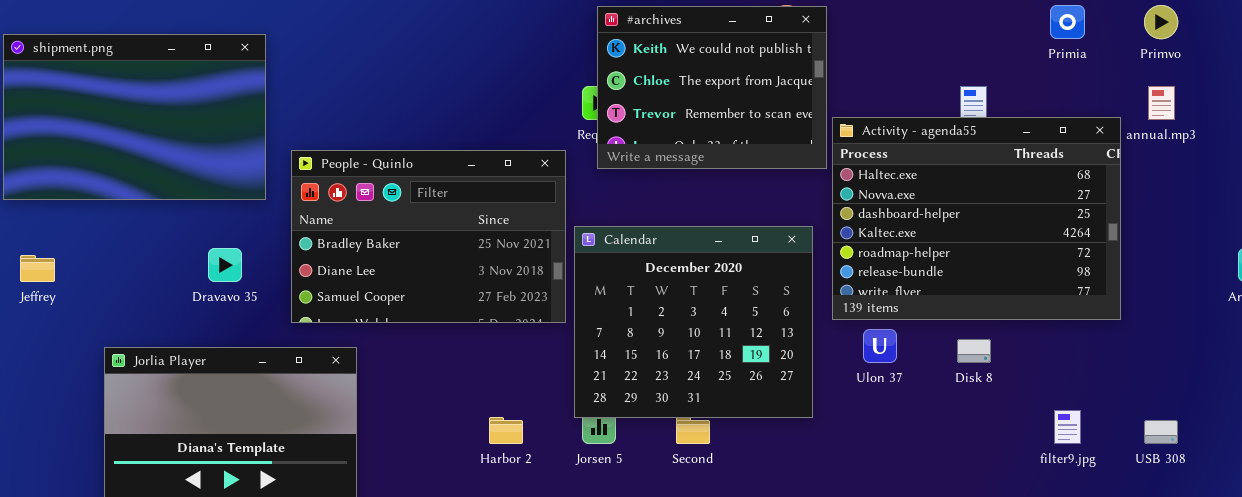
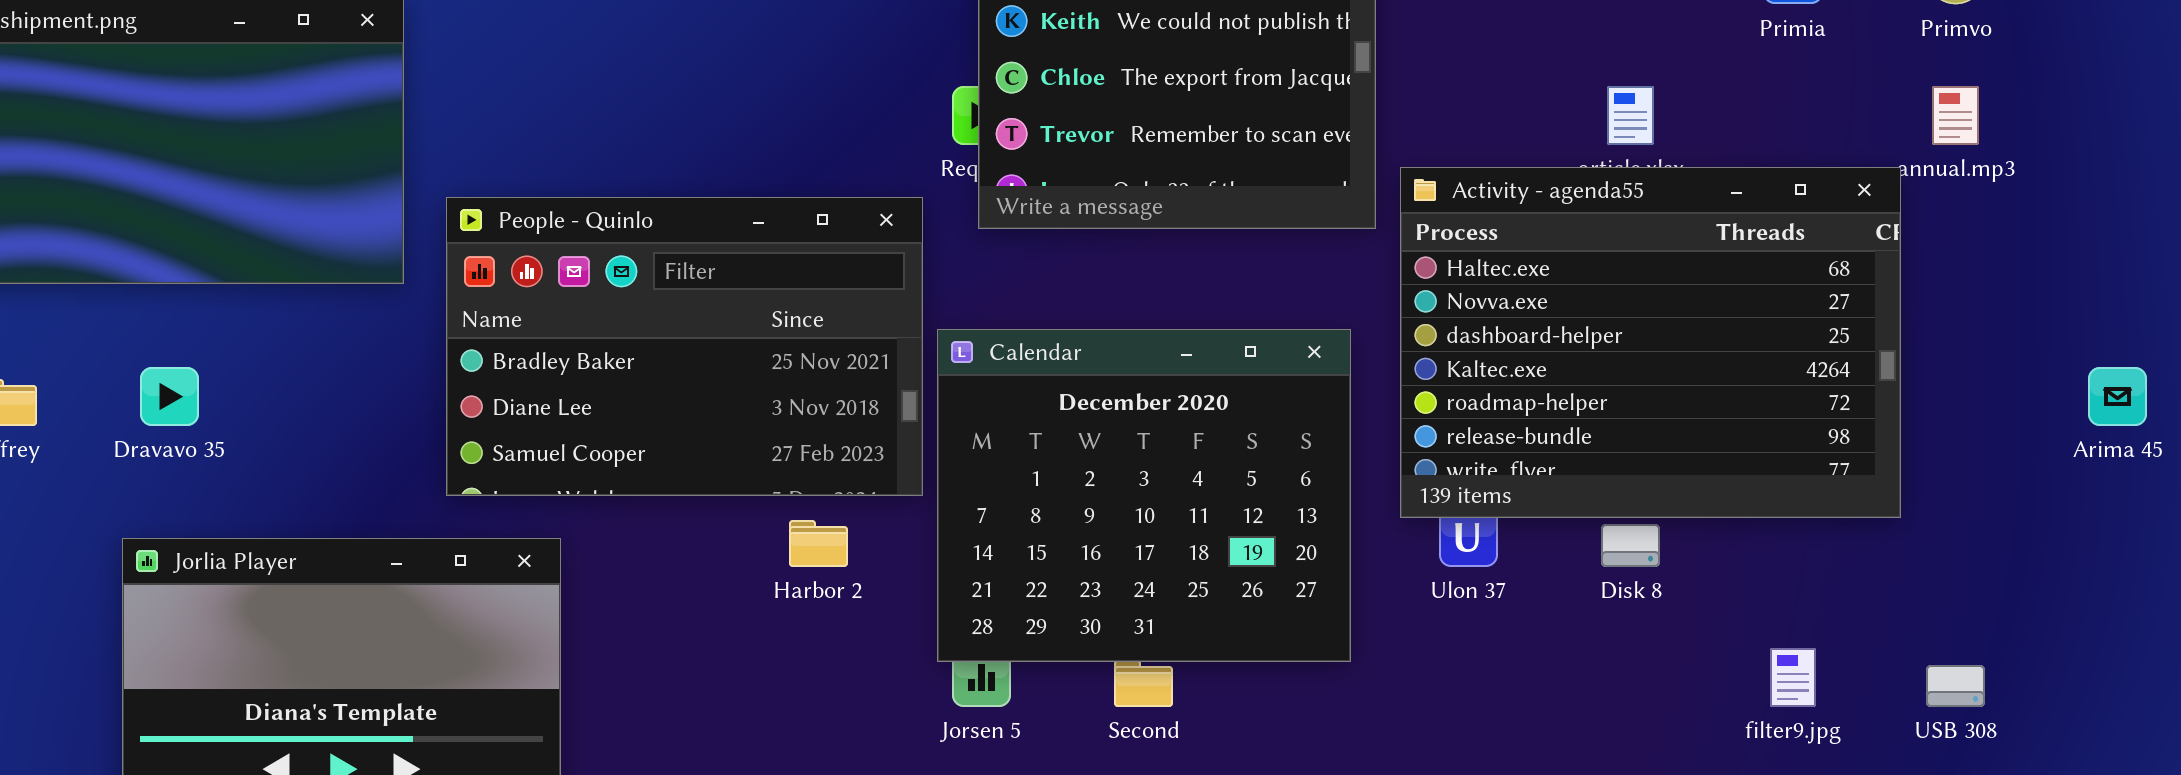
Activity - agenda55: [832,117,1121,320] -> [1400,167,1901,518], moved
Dravavo 35: [208,248,242,282] -> [140,367,199,426], moved
Harbor 2: [489,417,523,444] -> [789,520,848,567], moved

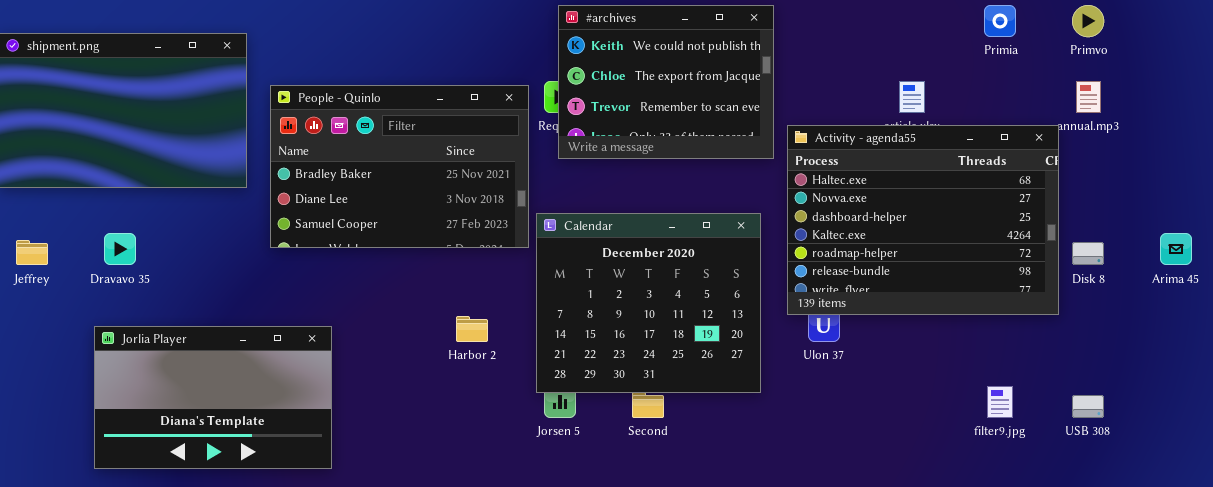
People - Quinlo: [446,197,923,496] -> [270,85,529,248], moved
Disk 8: [1601,524,1660,567] -> [1072,242,1104,265], moved

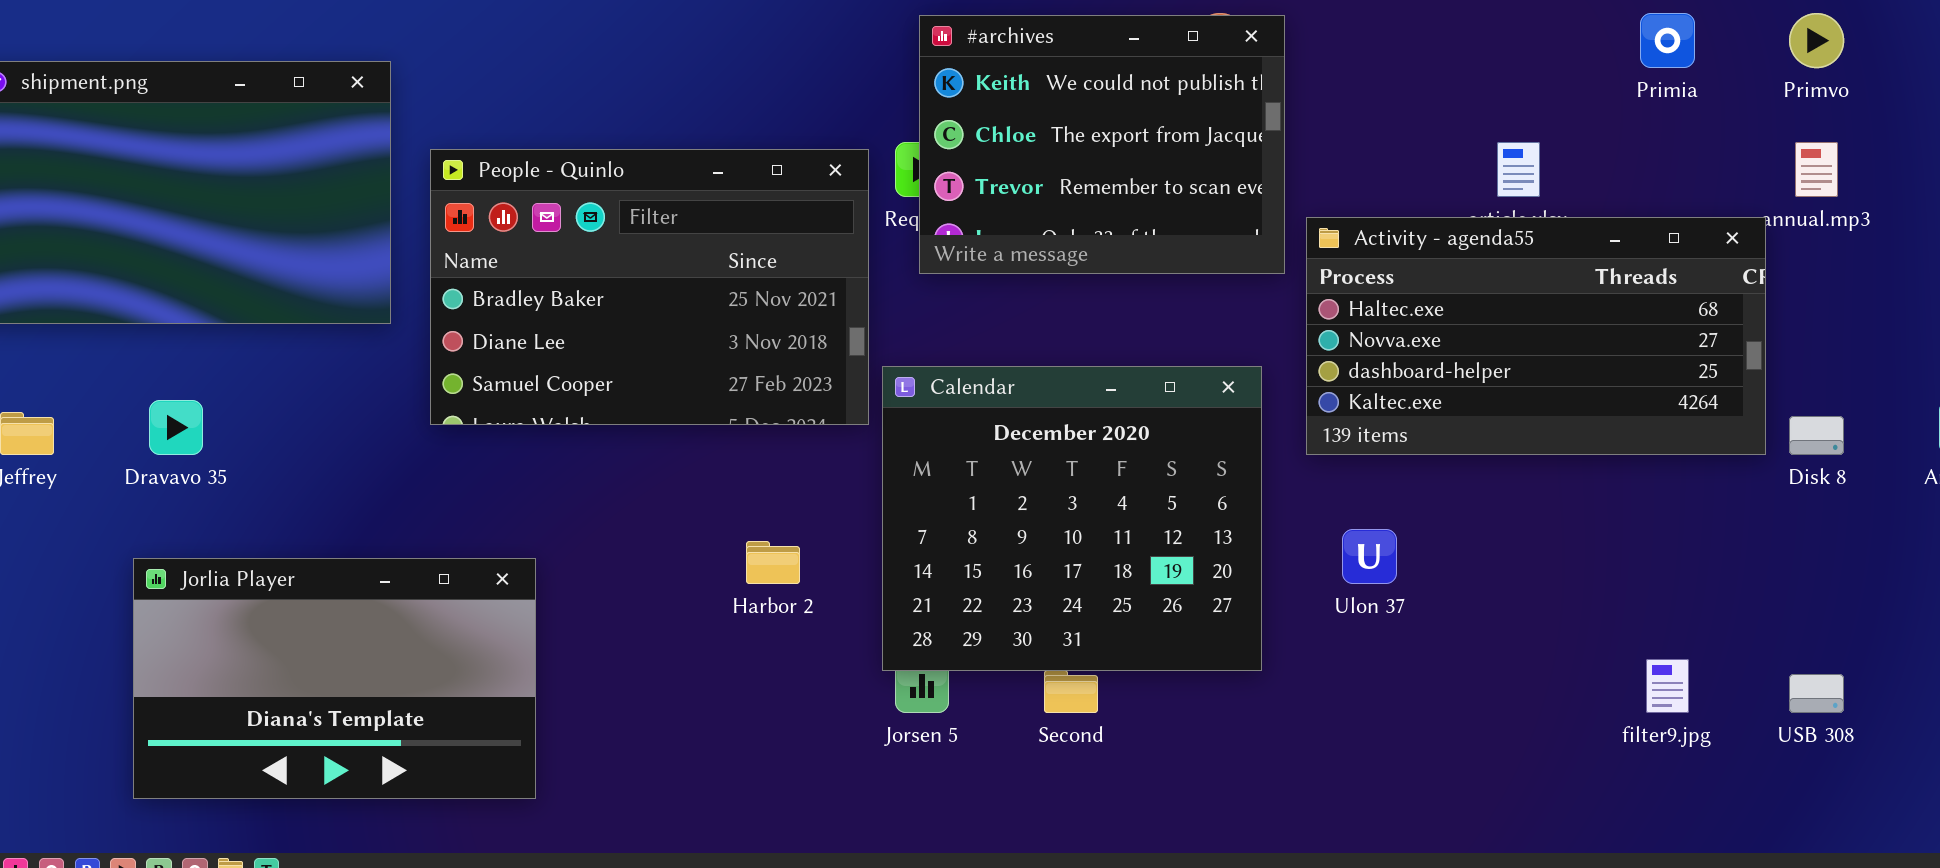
Activity - agenda55: [787,125,1059,315] -> [1306,217,1766,455], resized

